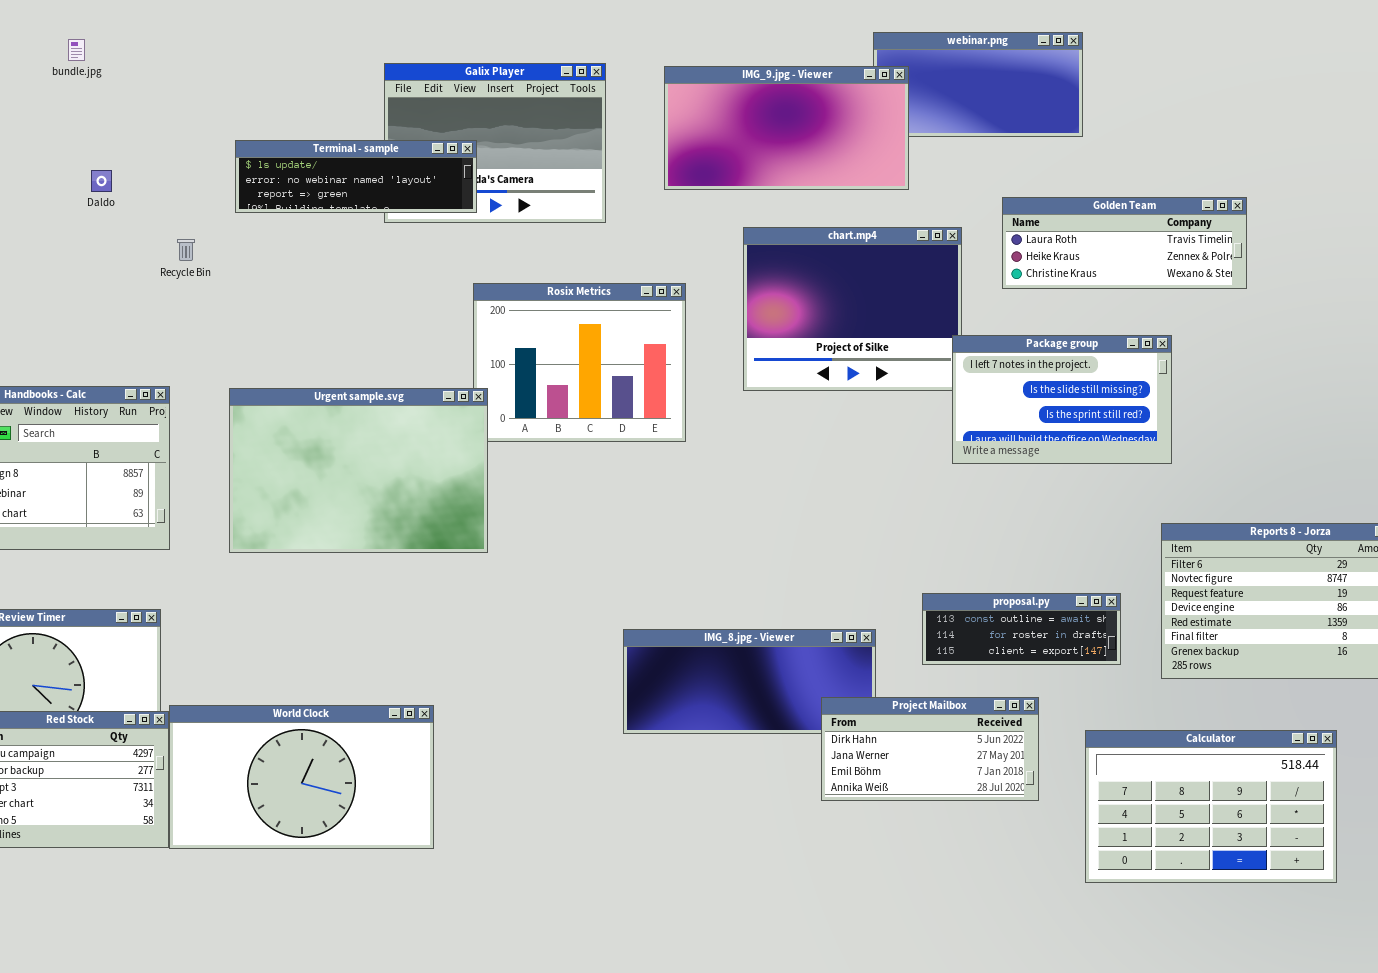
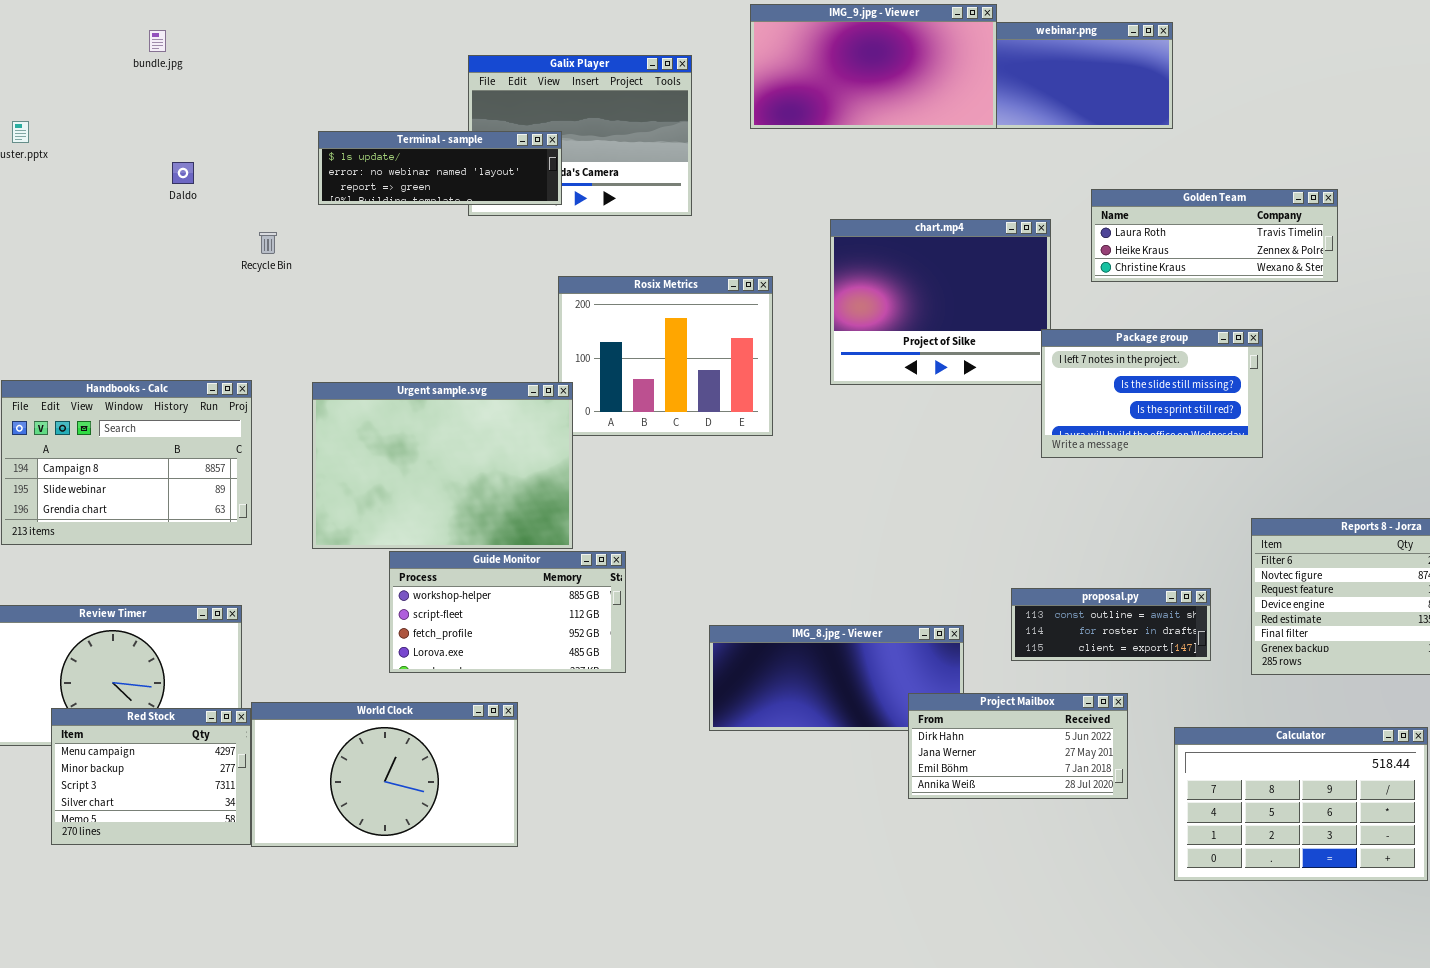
IMG_9.jpg - Viewer: [664,66,909,190] -> [750,4,997,129], moved
Guide Monitor: none -> [389,551,626,673], opened

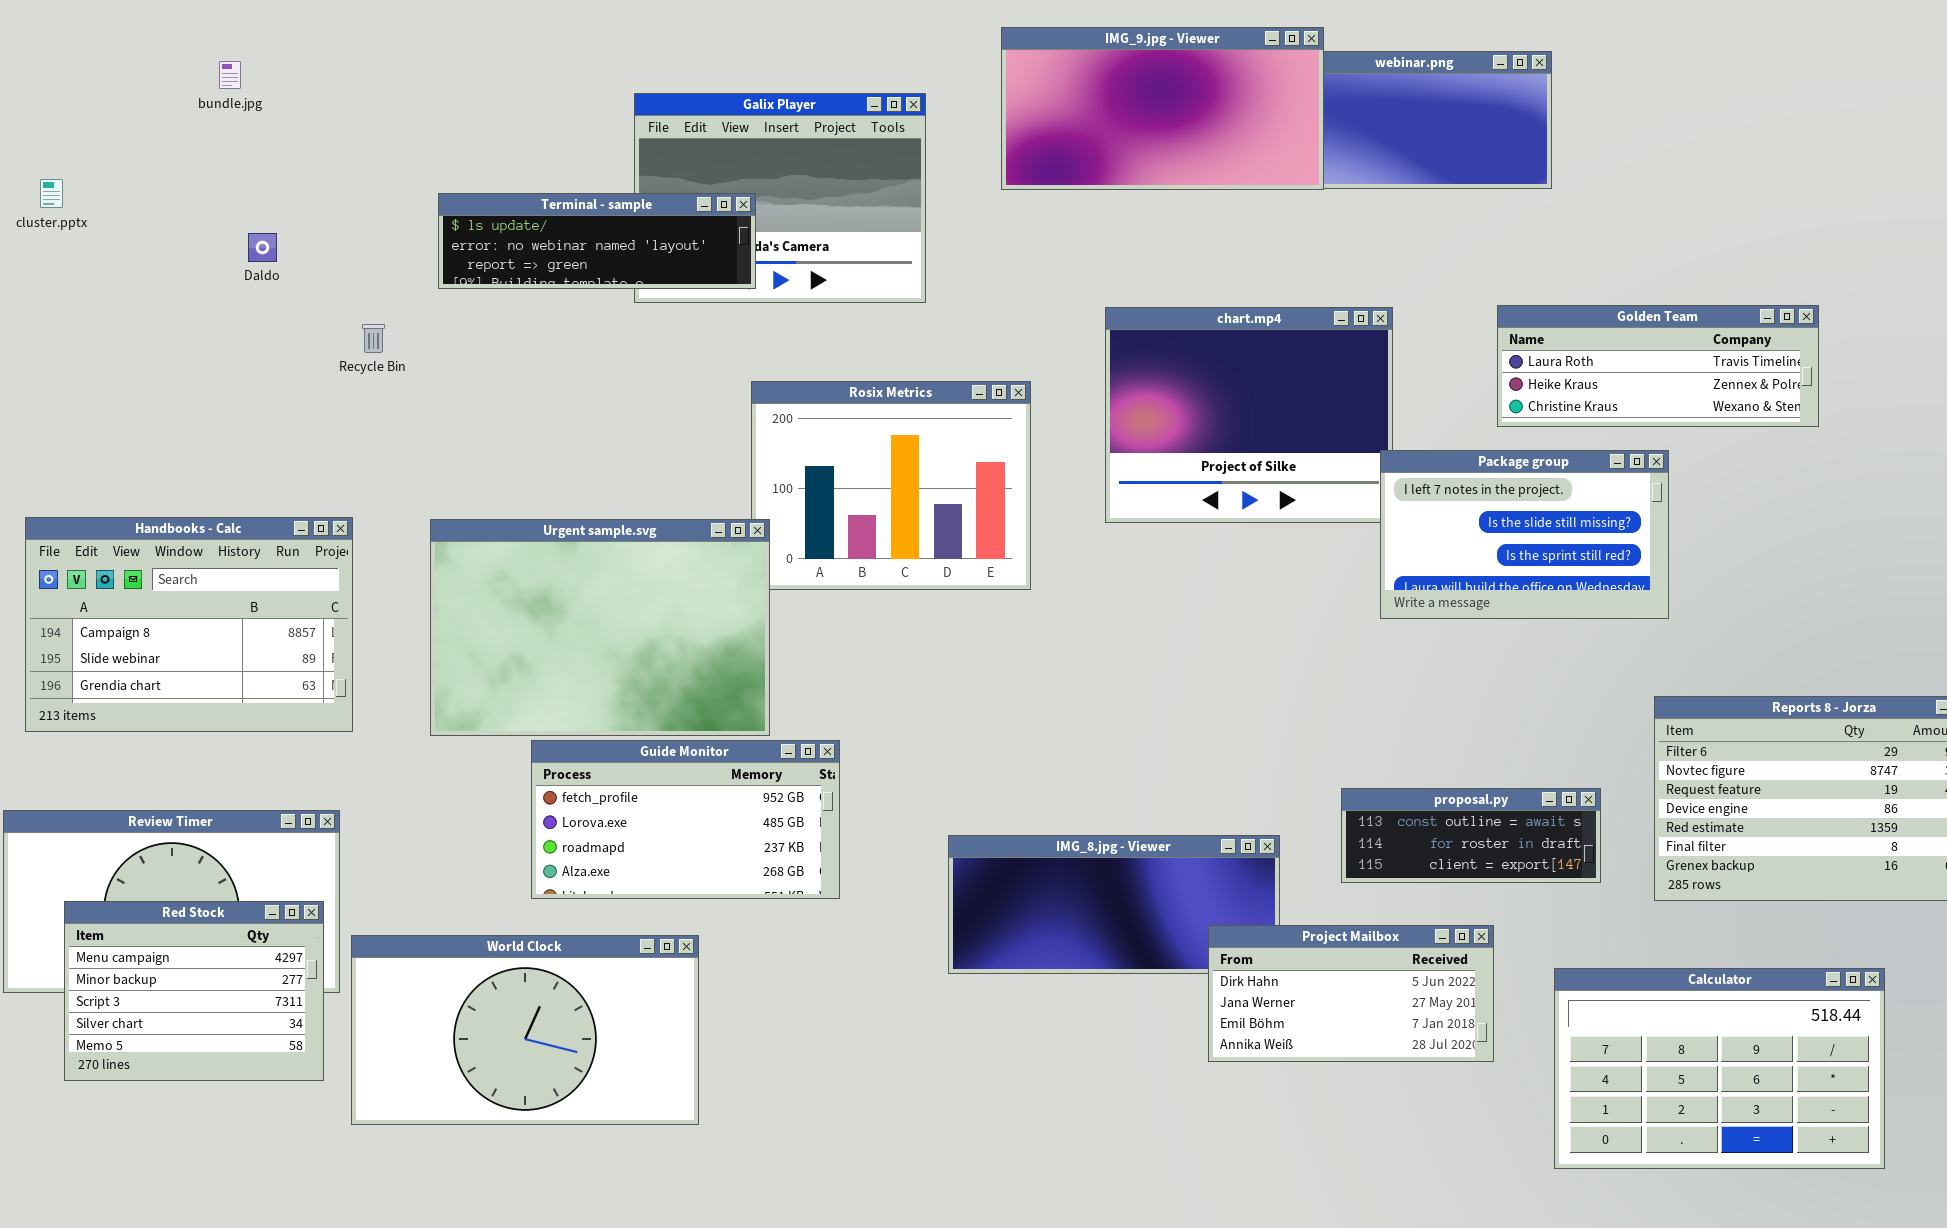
Golden Team: [1091,189,1338,282] -> [1497,305,1819,427], moved
Guide Monitor: [389,551,626,673] -> [531,740,840,899], scrolled down 2 rows
Red Stock: [51,708,251,845] -> [64,901,324,1081], moved

